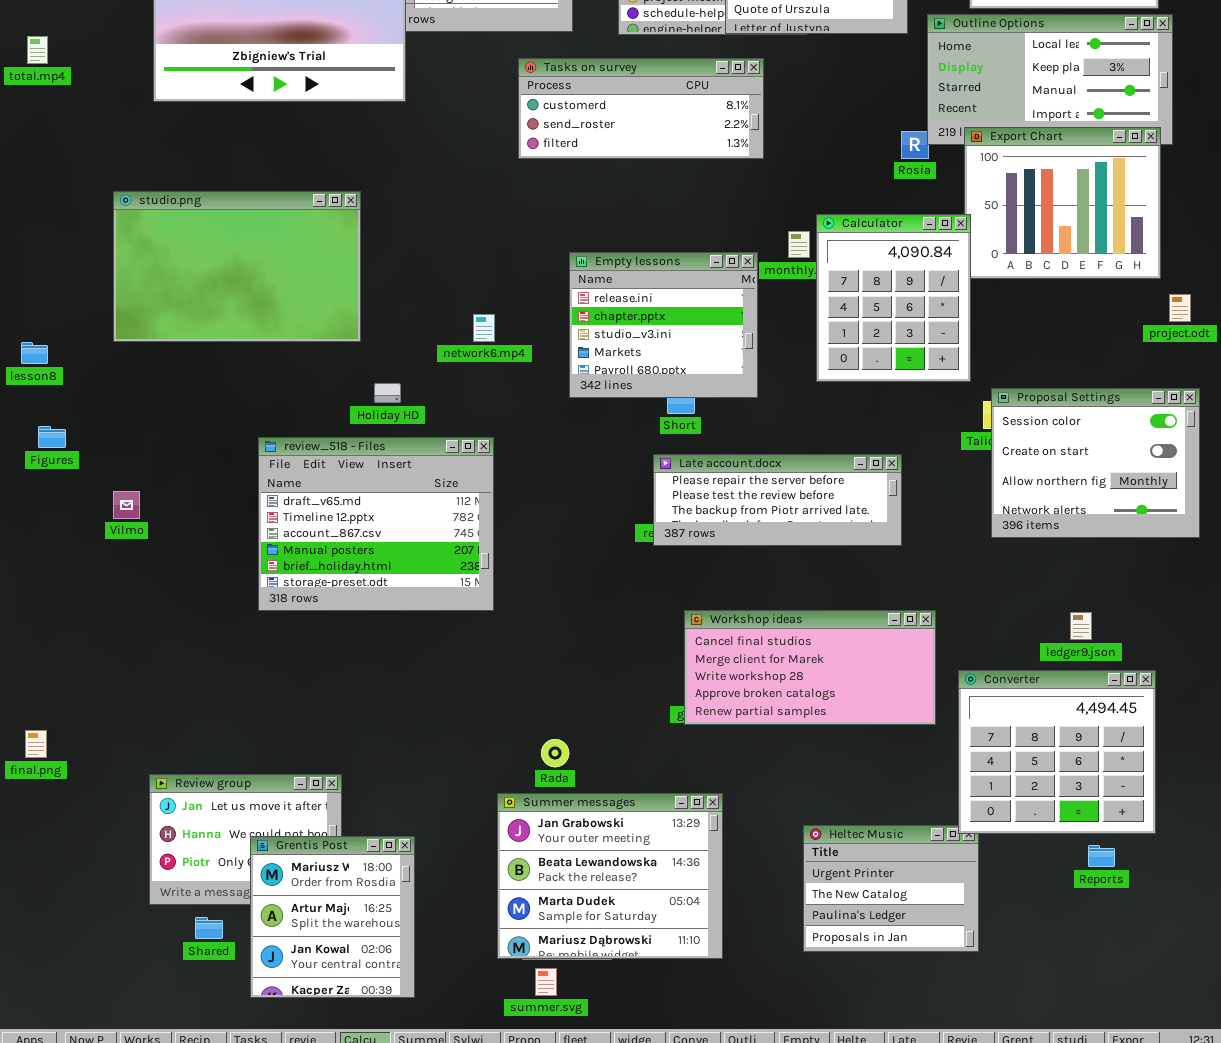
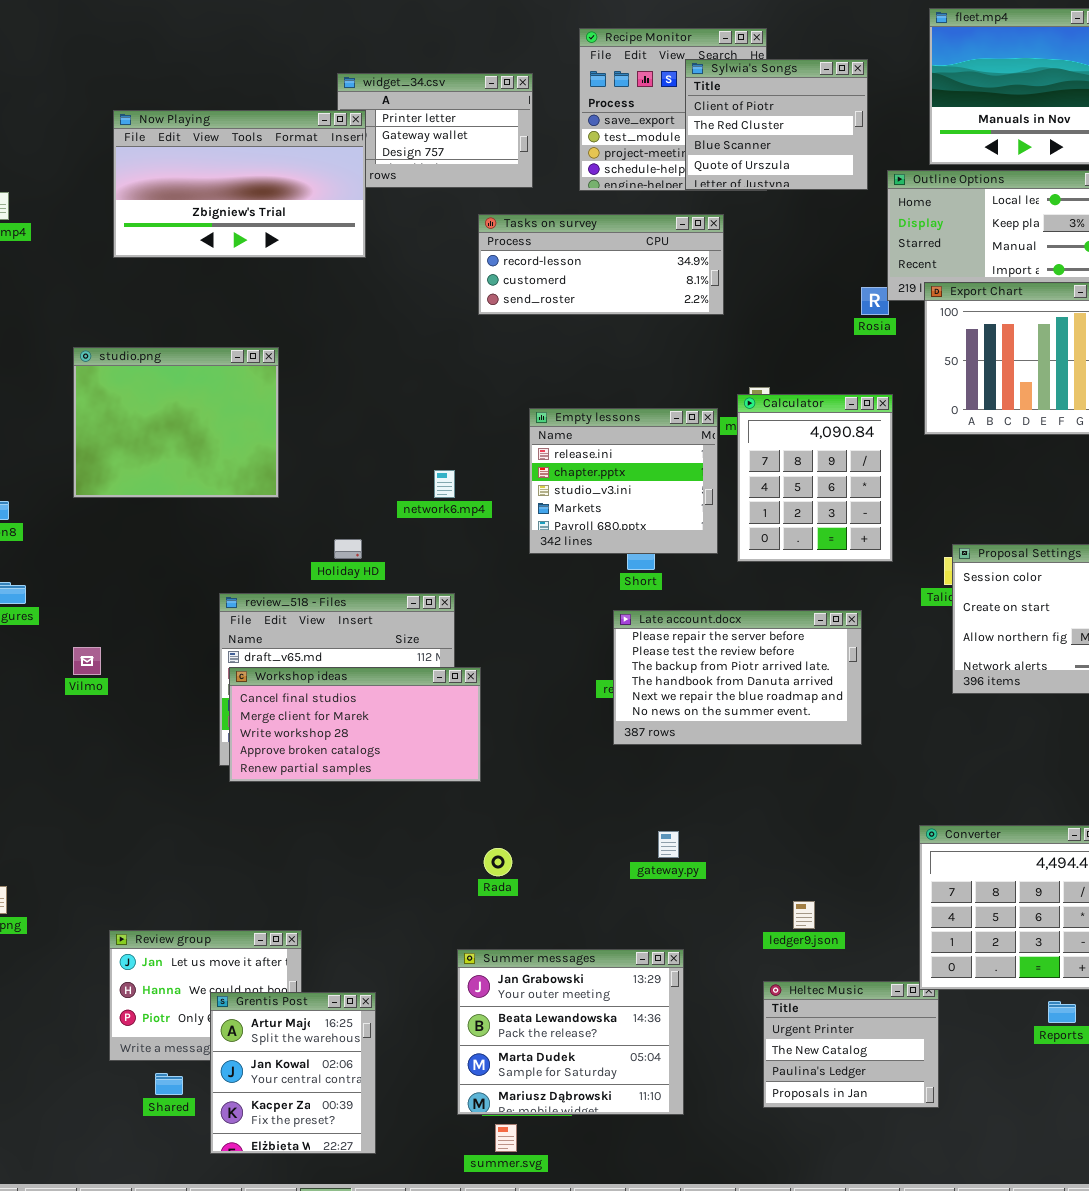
Tasks on survey: [518,58,764,159] -> [478,214,724,315], scrolled up 1 row
studio.png: [113,191,361,342] -> [73,347,279,498], resized
Calculator: [816,214,971,382] -> [737,394,893,562], moved
Late account.docx: [653,454,902,546] -> [613,610,862,745], resized
Workshop ideas: [684,610,936,725] -> [229,667,481,782], moved
ledger9.json: [1070,612,1092,640] -> [793,901,815,929], moved
Rada: [541,739,569,767] -> [484,848,512,876], moved
Grentis Post: [250,836,415,998] -> [210,992,376,1154], scrolled down 1 row

